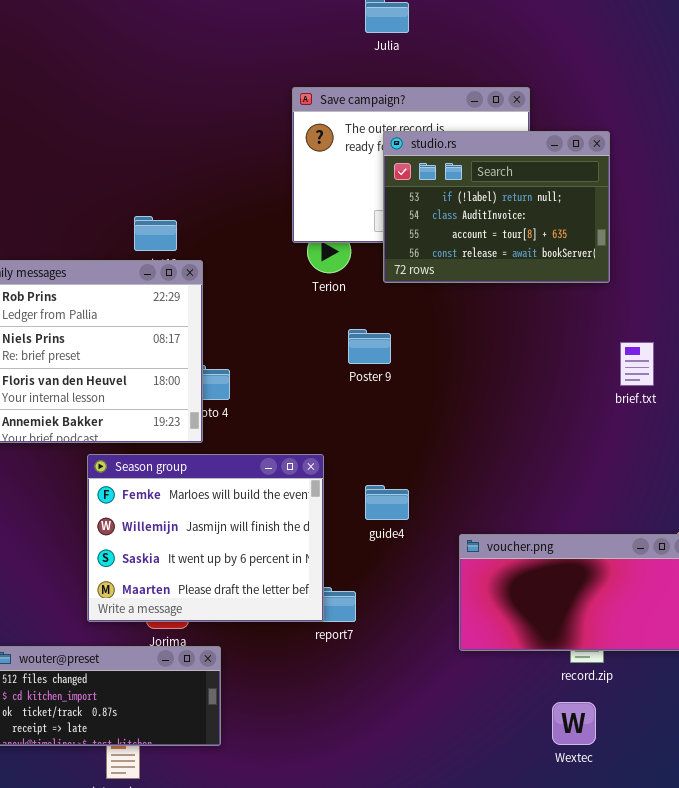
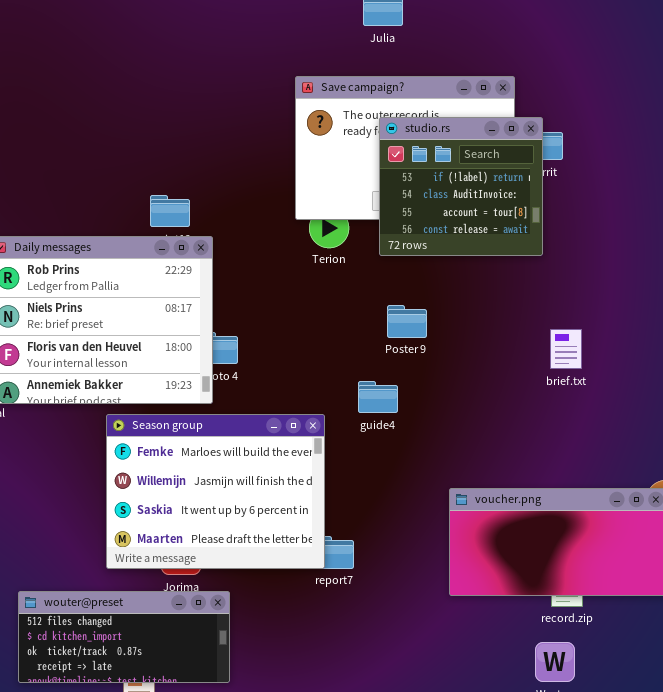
studio.rs: [383,131,610,283] -> [379,117,543,256], resized
Poster 9: [348,329,391,364] -> [387,305,427,338], moved
brief.txt: [620,342,654,386] -> [550,329,582,369], moved
guide4: [365,485,409,520] -> [358,381,398,413], moved

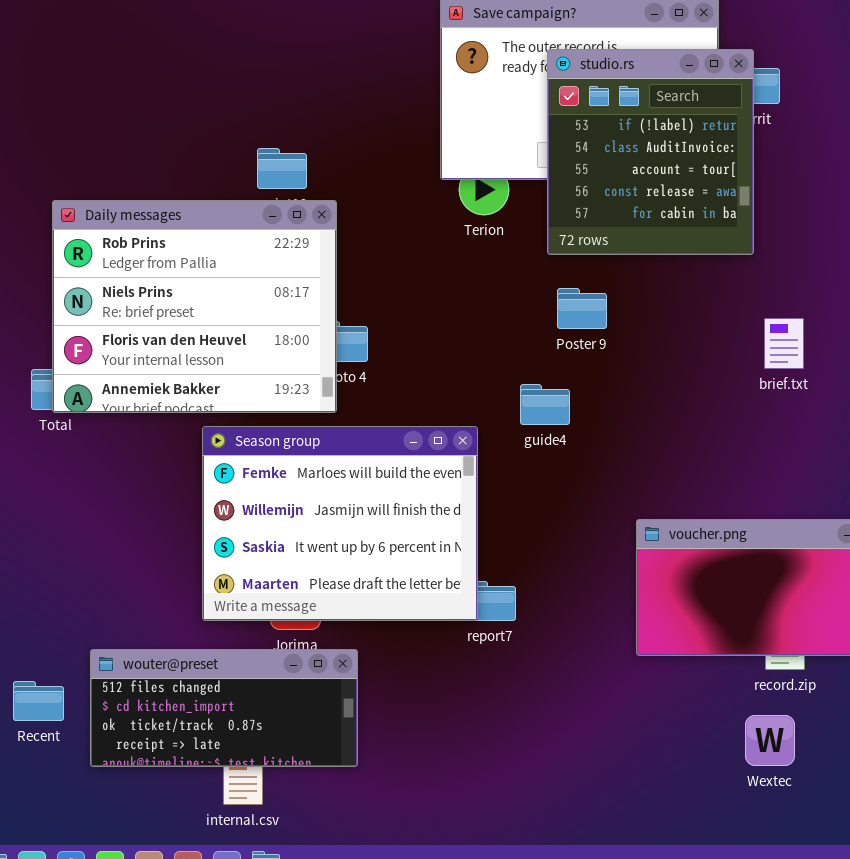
studio.rs: [379,117,543,256] -> [547,49,754,255], resized

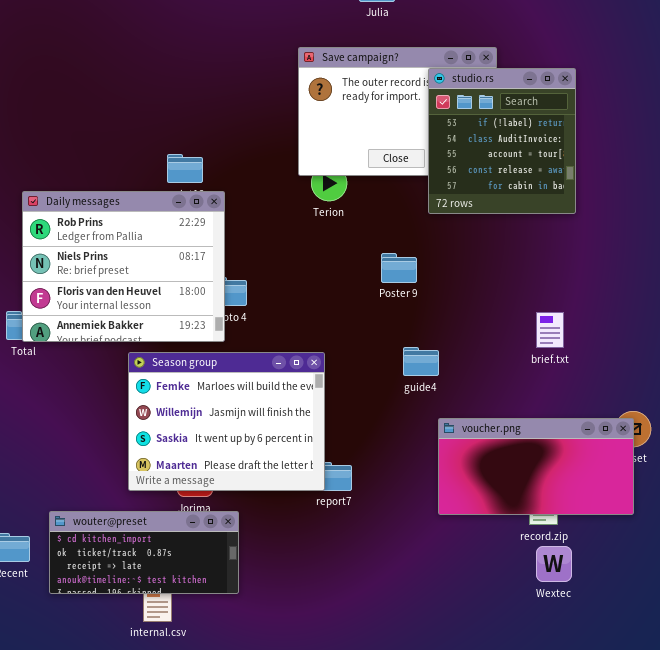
studio.rs: [547,49,754,255] -> [428,68,576,214], moved
brief.txt: [764,318,804,369] -> [536,312,564,348], moved
guide4: [520,384,570,425] -> [403,347,439,376], moved
wouter@preset: [90,649,358,767] -> [49,511,239,594], scrolled down 1 row
Wextec: [745,715,795,766] -> [536,546,572,582], moved

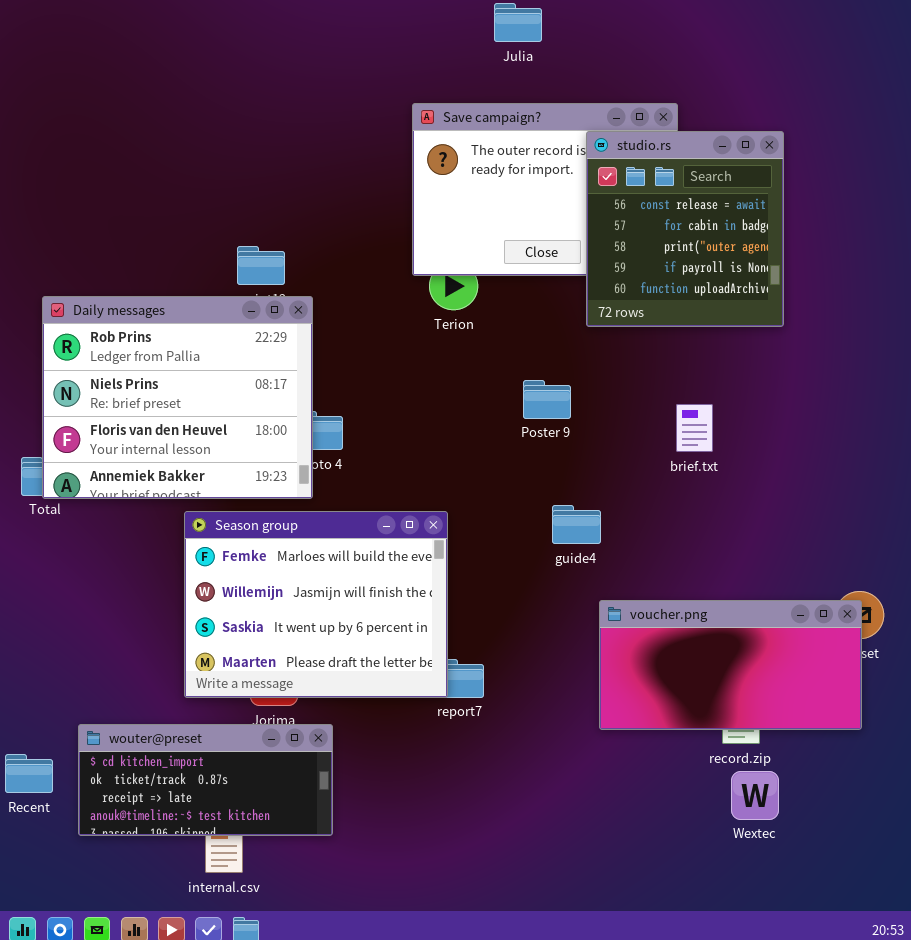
studio.rs: [428,68,576,214] -> [586,131,784,327], scrolled down 3 rows
brief.txt: [536,312,564,348] -> [676,404,713,452], moved

